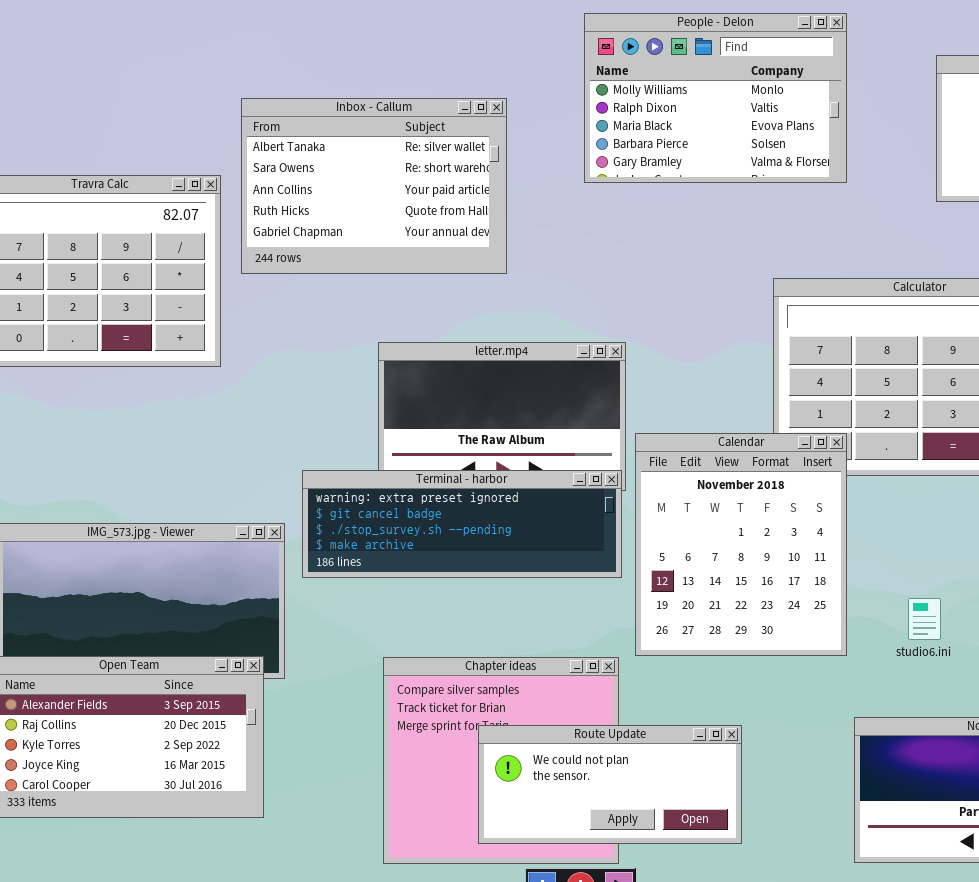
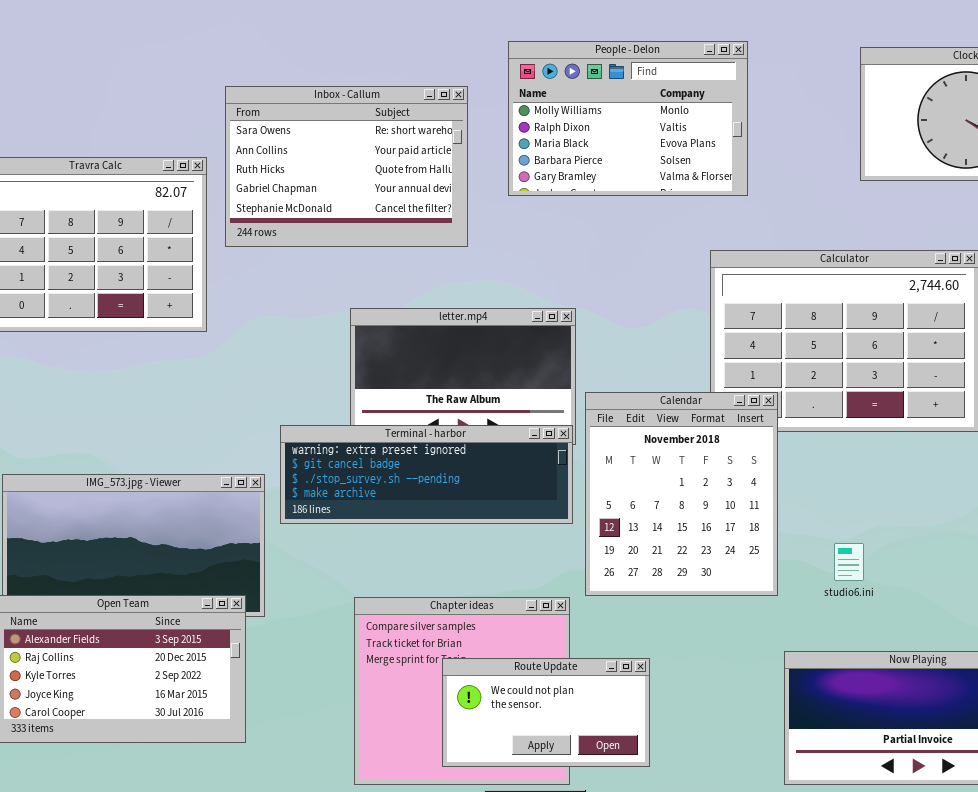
People - Delon: [584,13,847,183] -> [508,41,748,196], moved
Inbox - Callum: [241,98,507,274] -> [225,86,468,247], scrolled down 1 row
Route Update: [478,725,742,844] -> [442,658,650,767], resized

